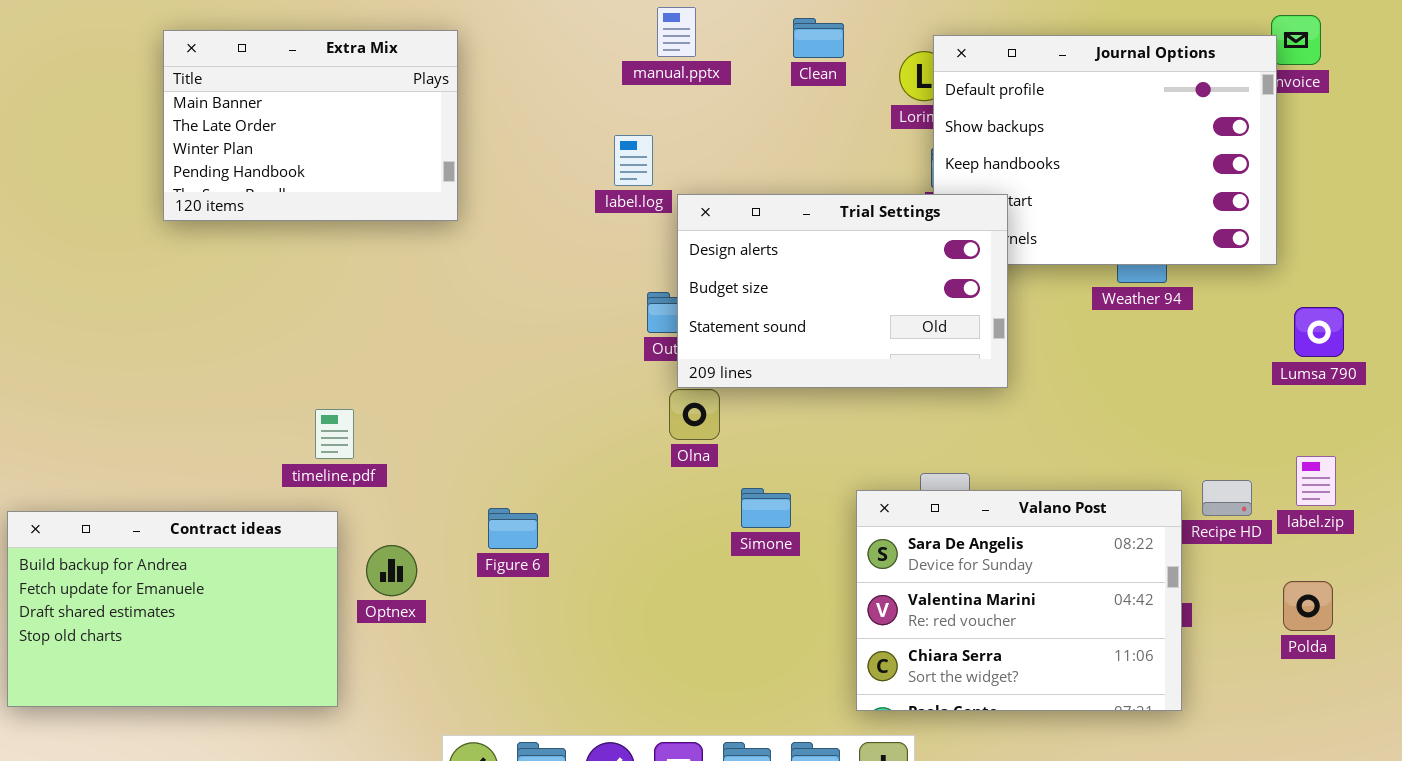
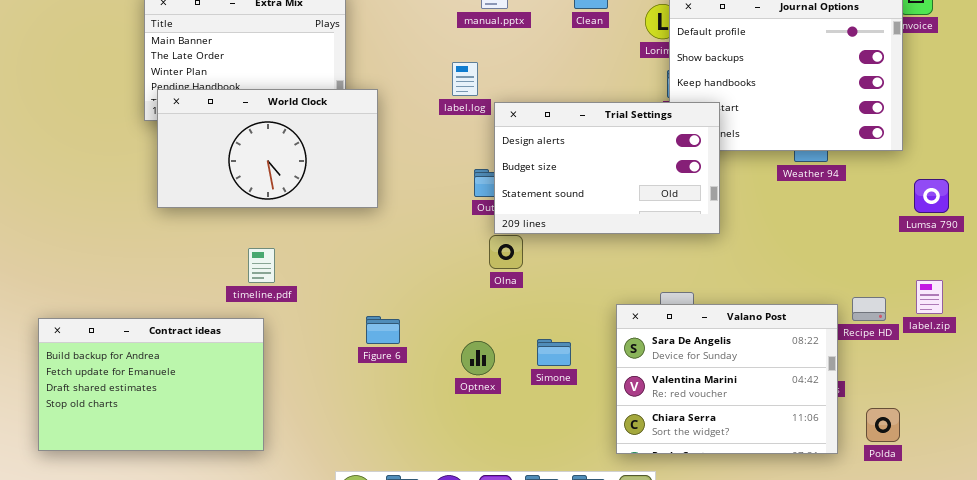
World Clock: none -> [157,89,378,208], opened
Simone: [741,488,791,528] -> [537,339,571,366], moved
Optnex: [366,545,417,596] -> [461,341,495,375], moved
Polda: [1283,581,1333,631] -> [866,408,900,442], moved

